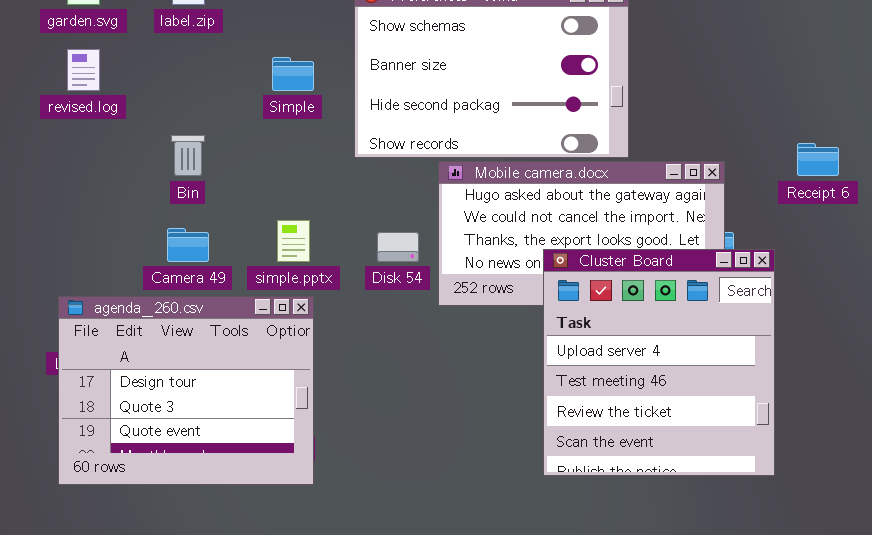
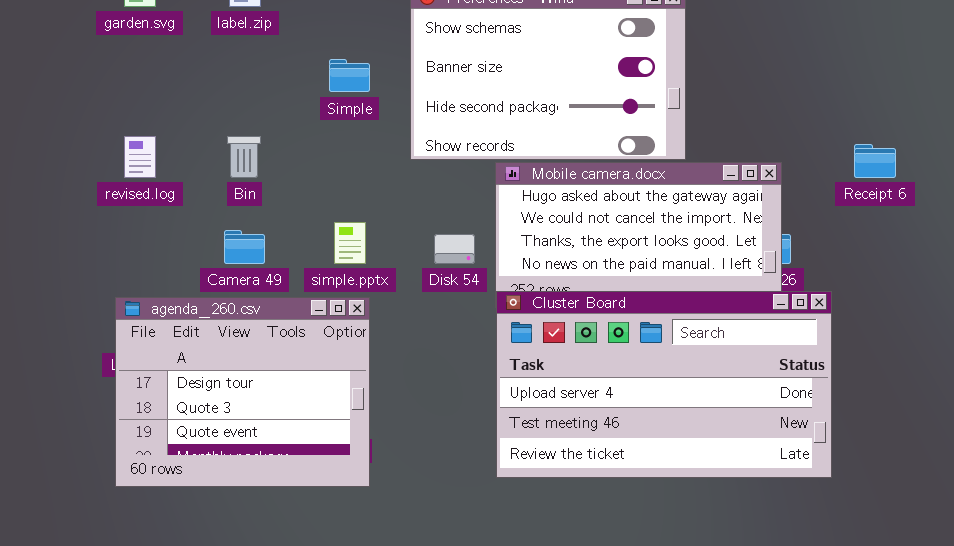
revised.log: [67,49,100,91] -> [124,136,156,178], moved
Cluster Board: [543,249,775,476] -> [496,291,832,478], resized

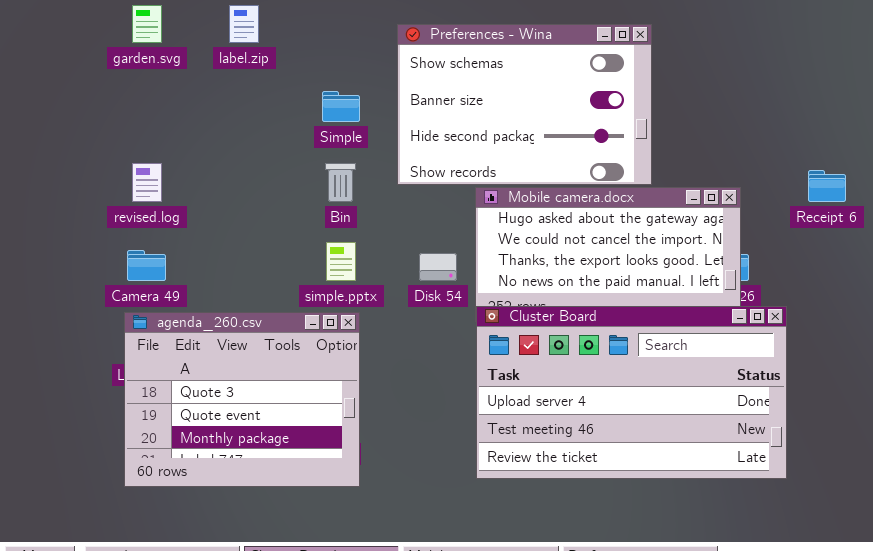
Bin: [227,136,261,178] -> [325,163,356,202], moved
Camera 49: [224,230,265,264] -> [127,250,166,281], moved
agenda_260.csv: [115,297,370,487] -> [124,312,360,487], scrolled down 1 row

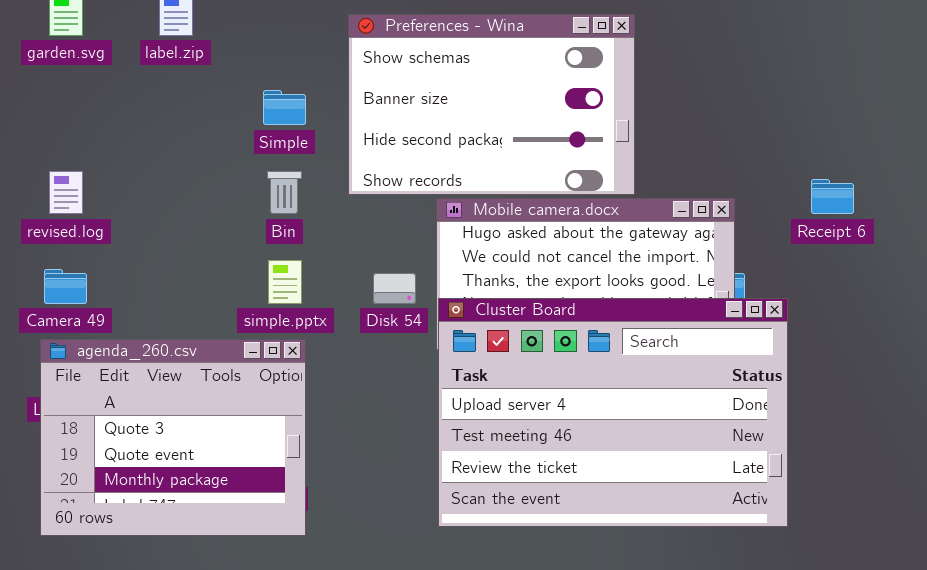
Cluster Board: [476,306,787,479] -> [438,298,788,527], resized

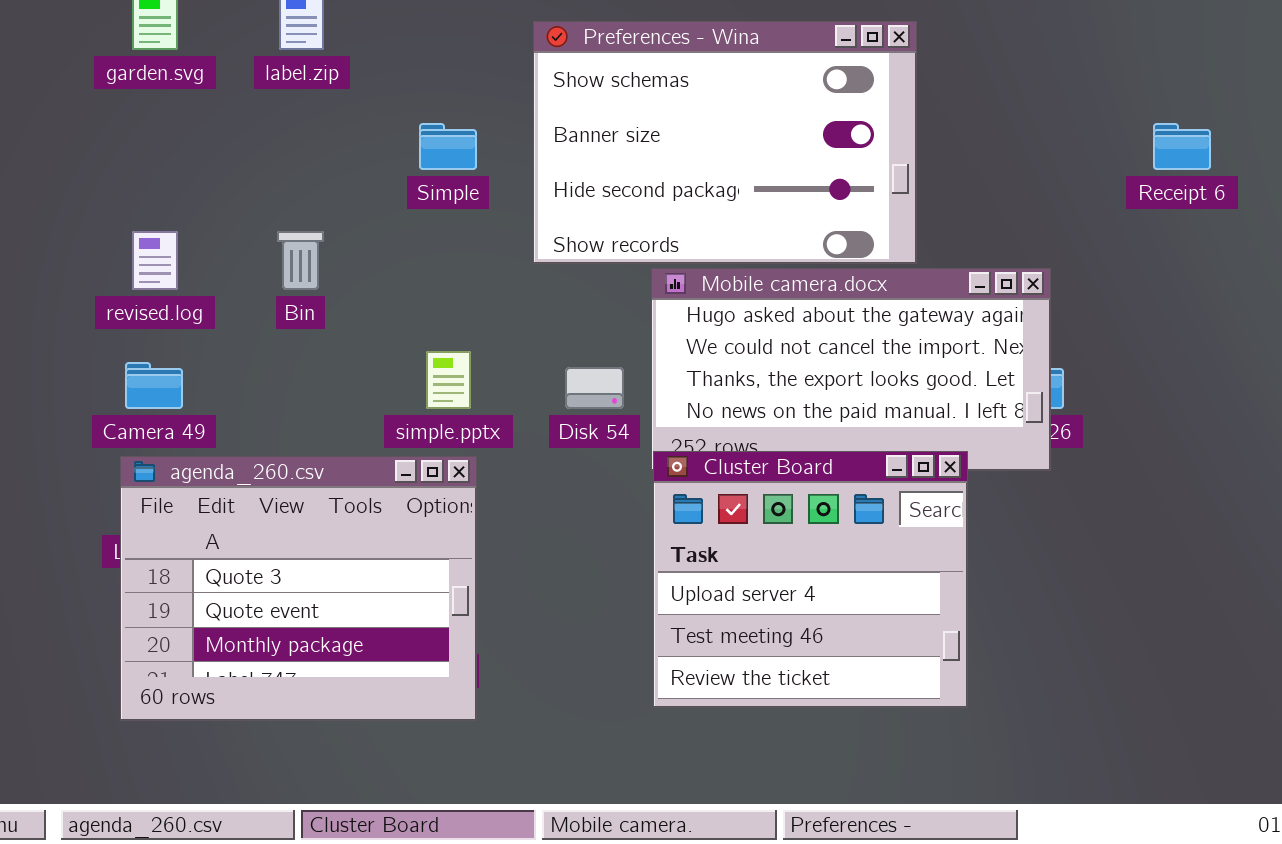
Bin: [267,171,302,214] -> [277,231,324,290], moved
Receipt 6: [811,179,854,214] -> [1153,123,1211,170], moved
Cluster Board: [438,298,788,527] -> [653,451,968,708], resized

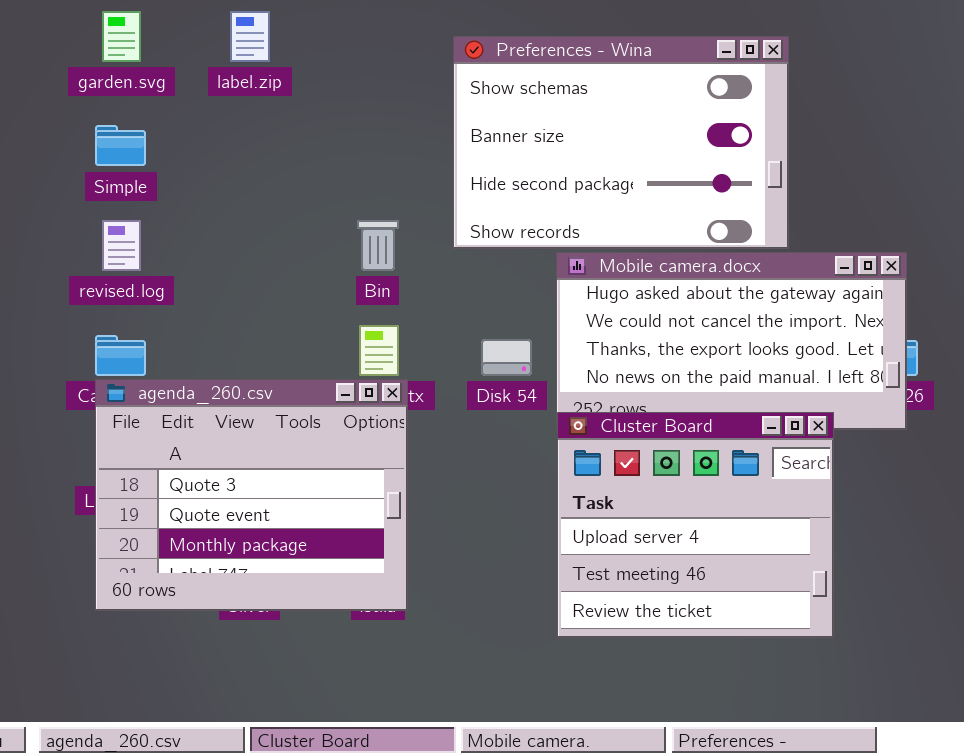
Simple: [419,123,477,170] -> [95,125,146,166], moved
Bin: [277,231,324,290] -> [357,220,399,271], moved
agenda_260.csv: [120,456,477,721] -> [95,379,408,611], moved

